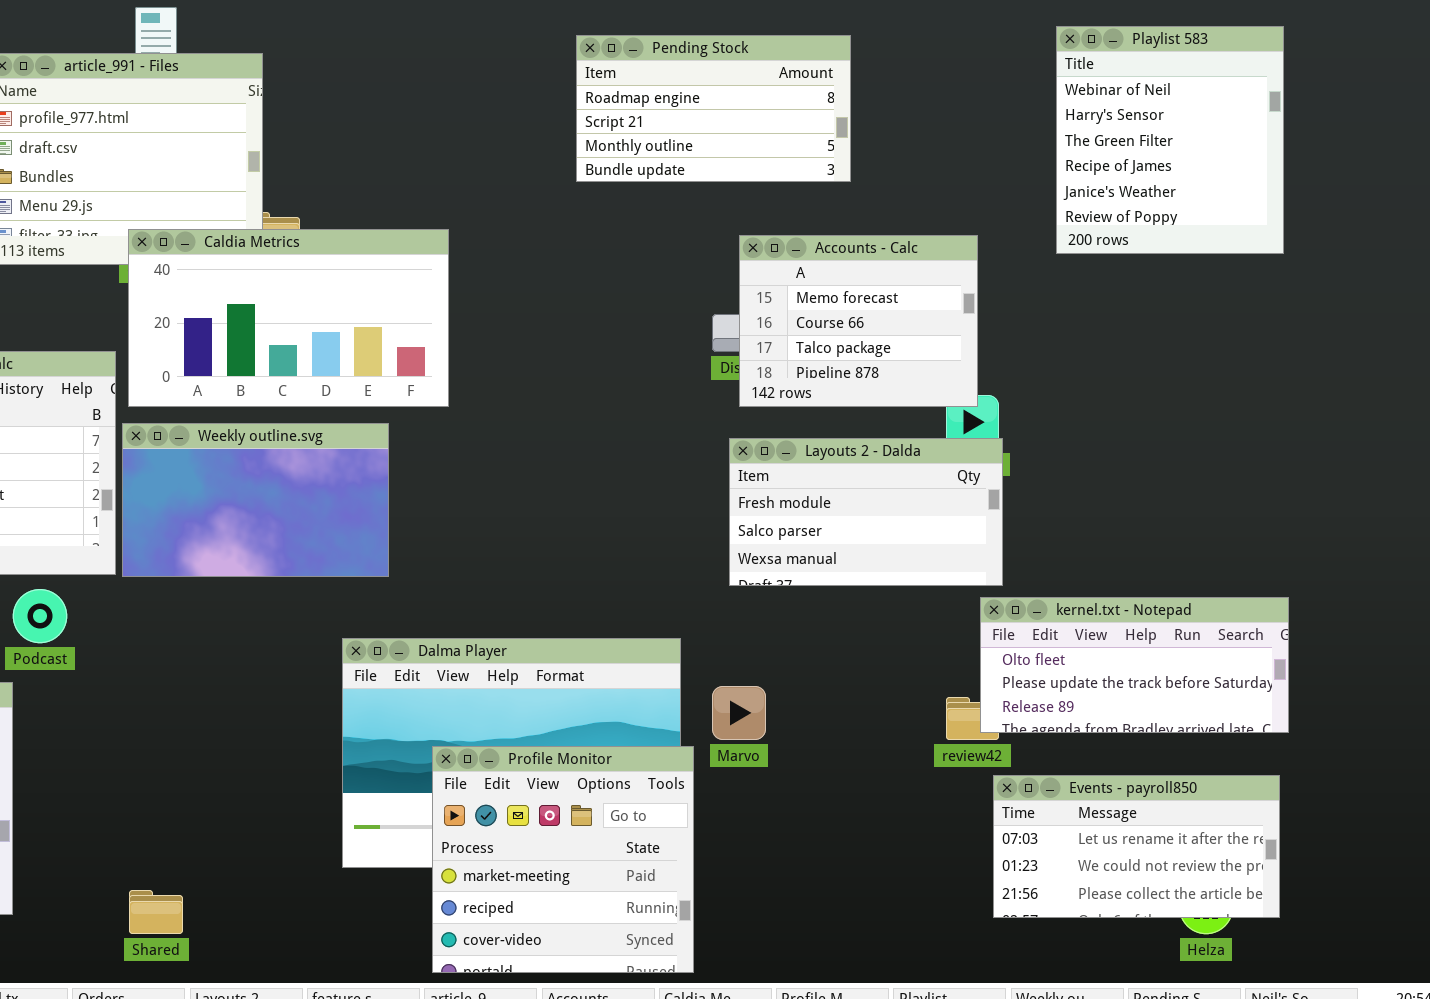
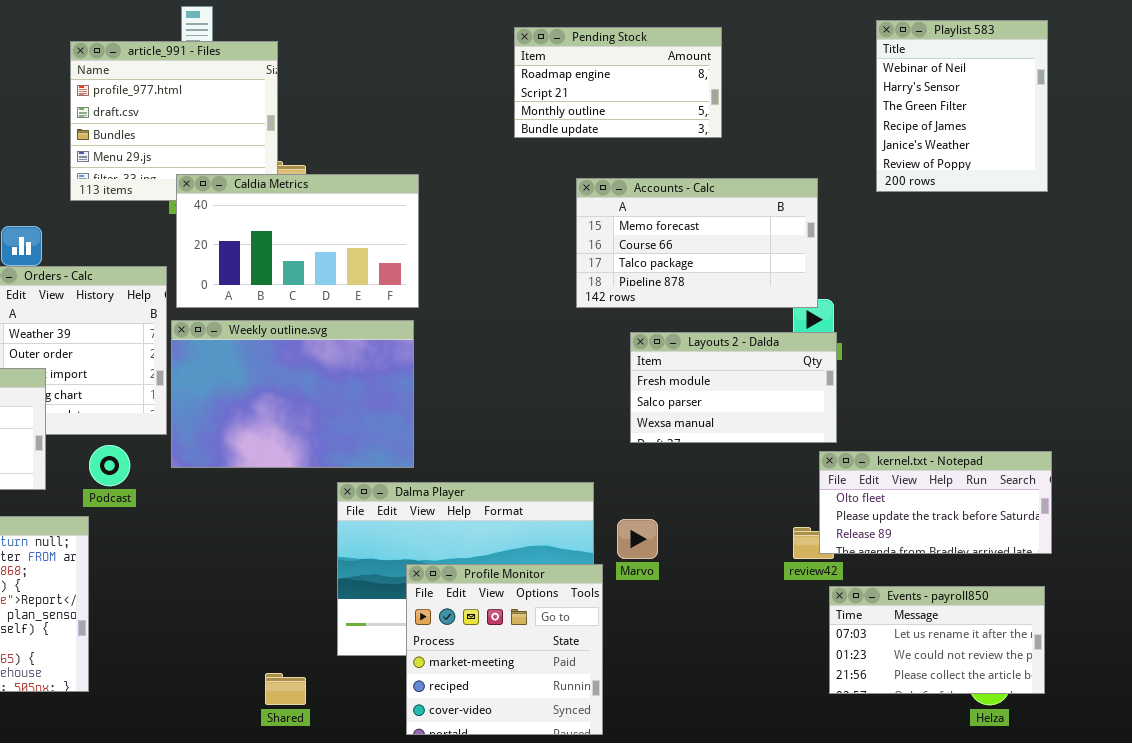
Accounts - Calc: [739,235,978,407] -> [576,178,818,308], resized
Weekly outline.svg: [122,423,389,577] -> [171,320,414,468], resized
Shared: [129,890,183,934] -> [265,673,306,705], moved

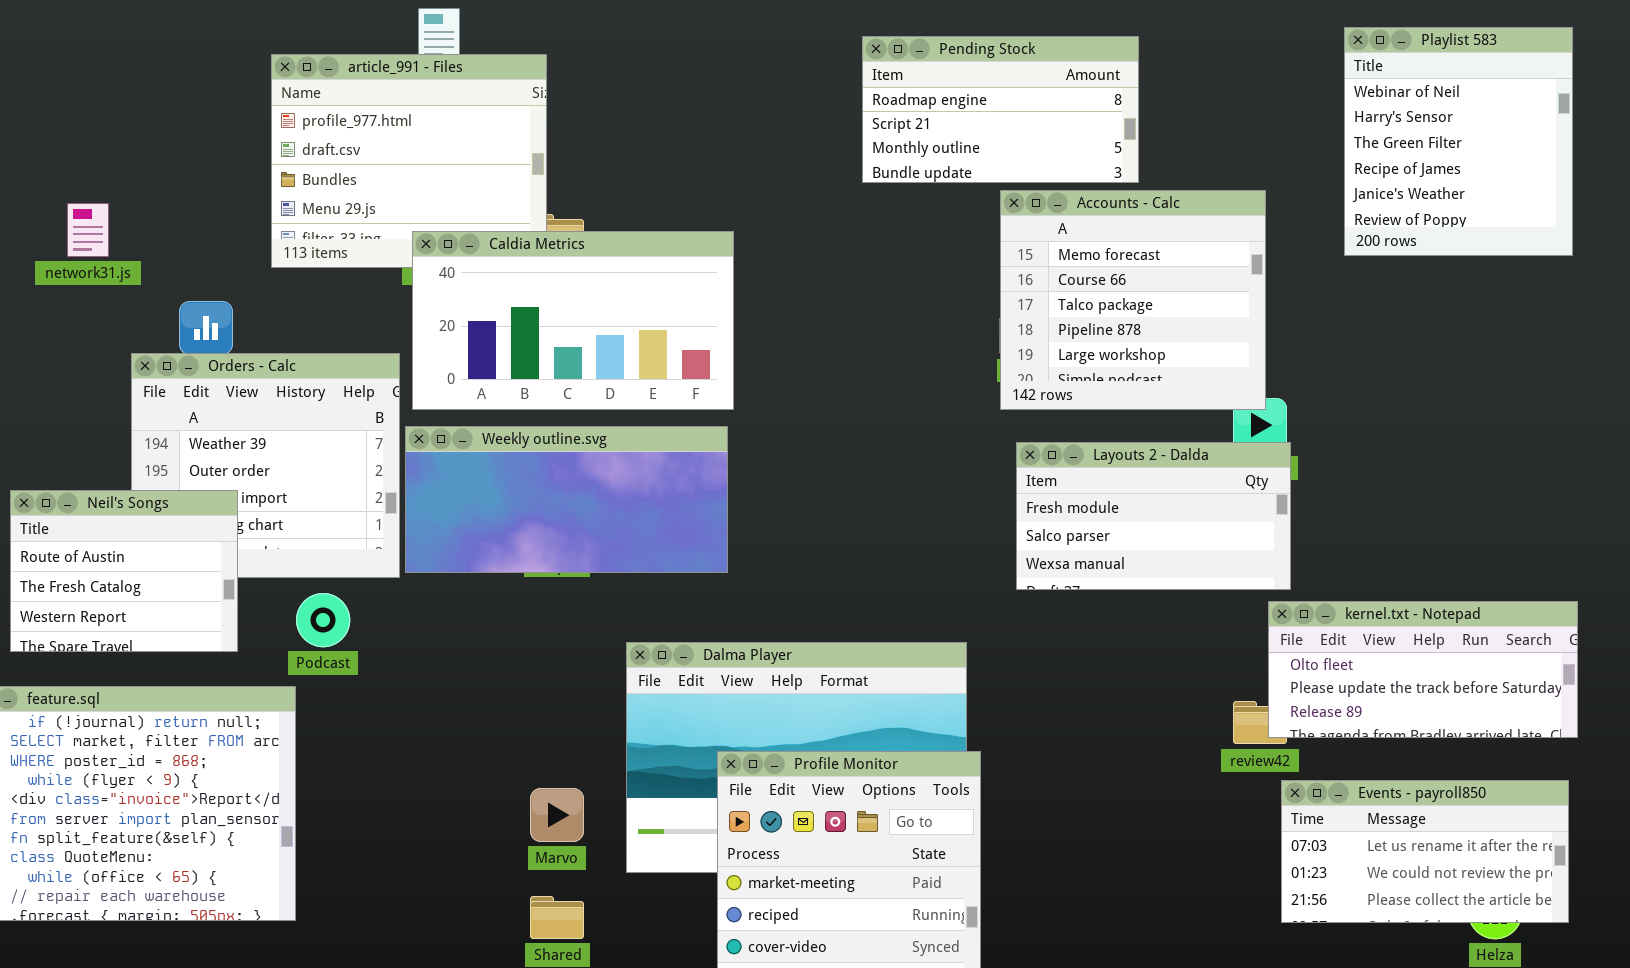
Accounts - Calc: [576,178,818,308] -> [1000,190,1266,410], resized
Weekly outline.svg: [171,320,414,468] -> [405,426,728,573], resized
Marvo: [617,519,658,559] -> [530,788,584,842], moved

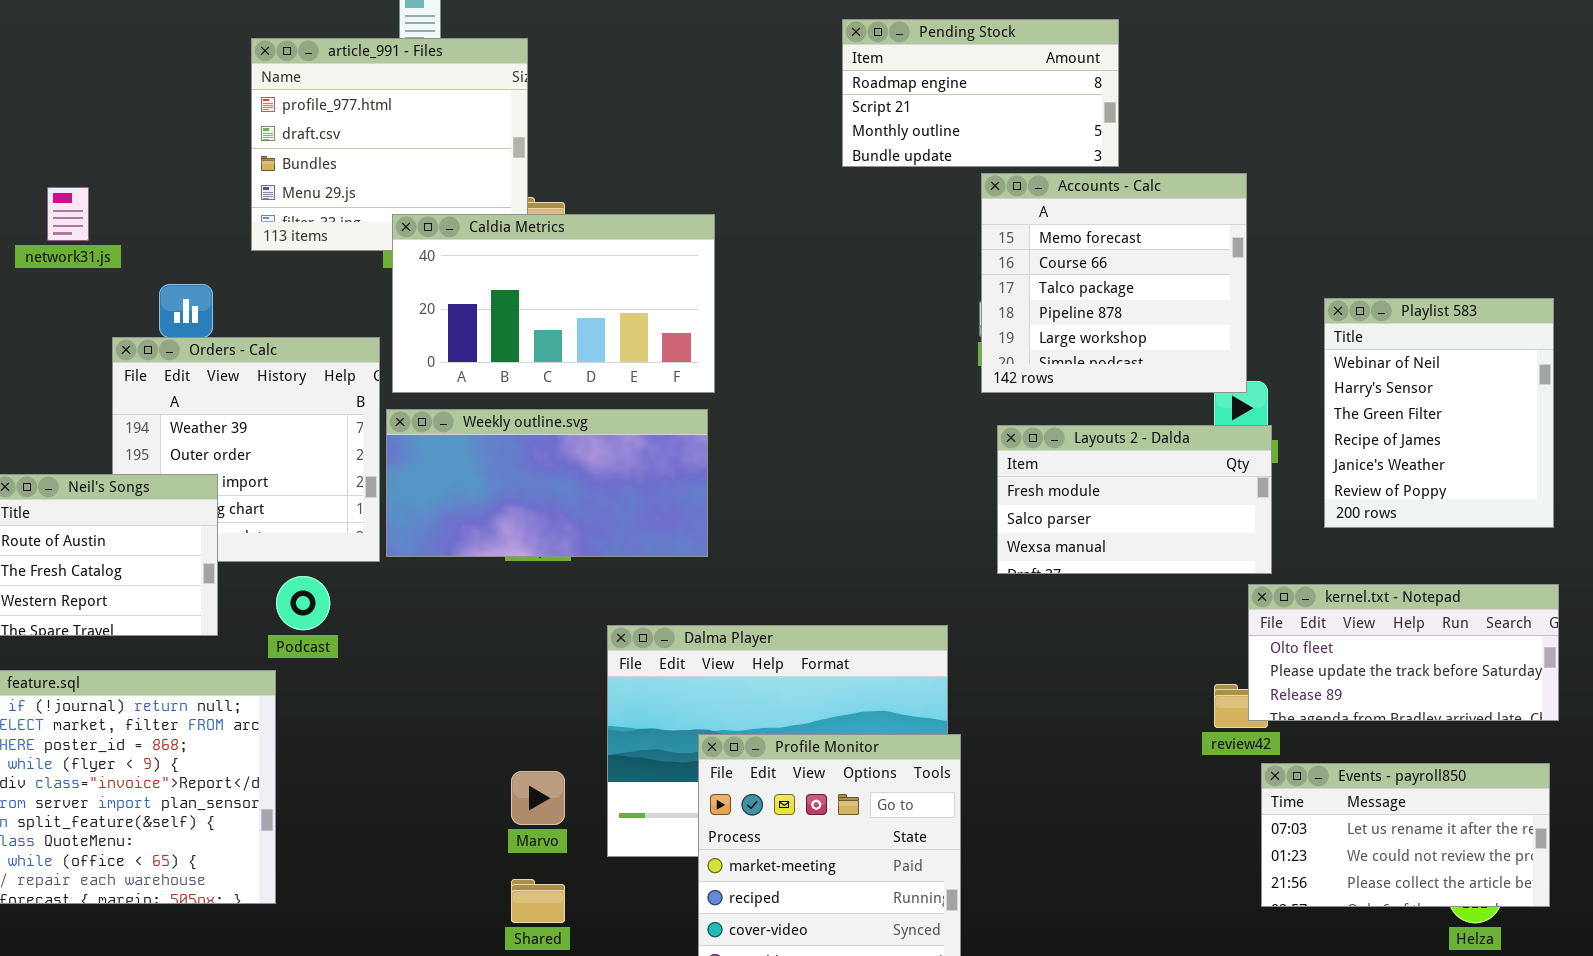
Playlist 583: [1344,27,1573,256] -> [1324,298,1554,528], moved

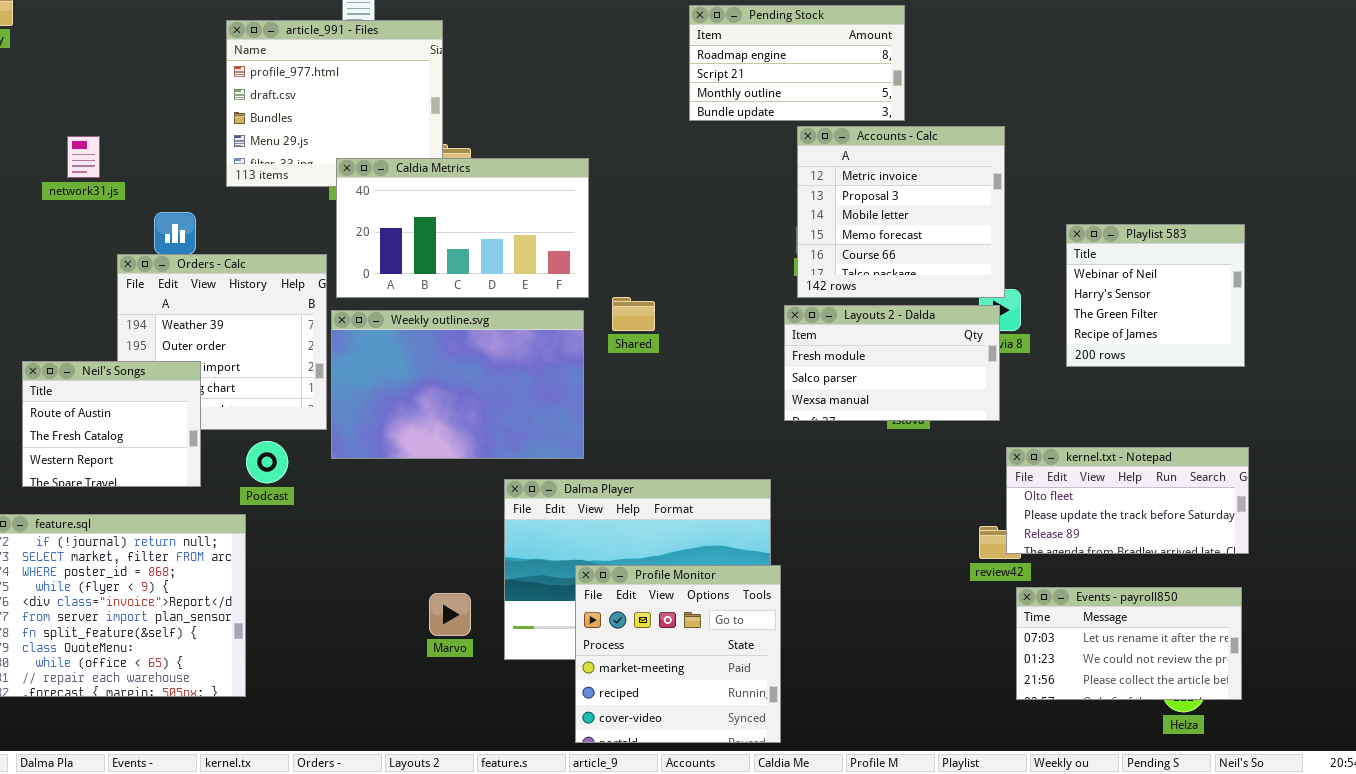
Accounts - Calc: [981,173,1247,393] -> [797,126,1005,298], scrolled up 3 rows
Playlist 583: [1324,298,1554,528] -> [1066,224,1245,367], resized
Weekly outline.svg: [386,409,708,557] -> [331,310,584,459], resized
Layouts 2 - Dalda: [997,425,1272,574] -> [784,305,1000,421], moved
Shared: [511,879,565,923] -> [612,297,655,331], moved

